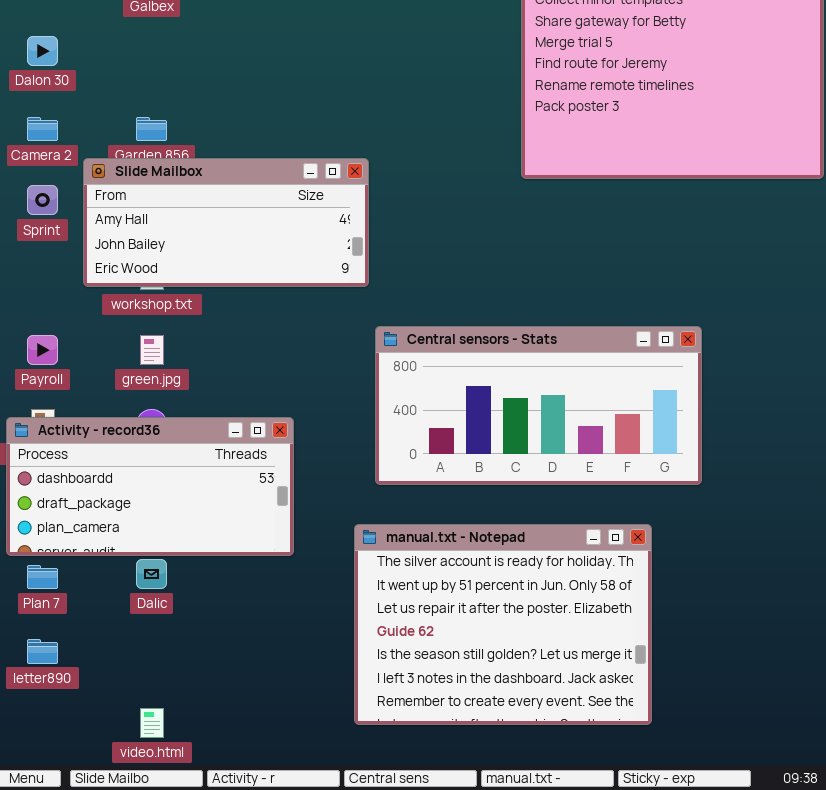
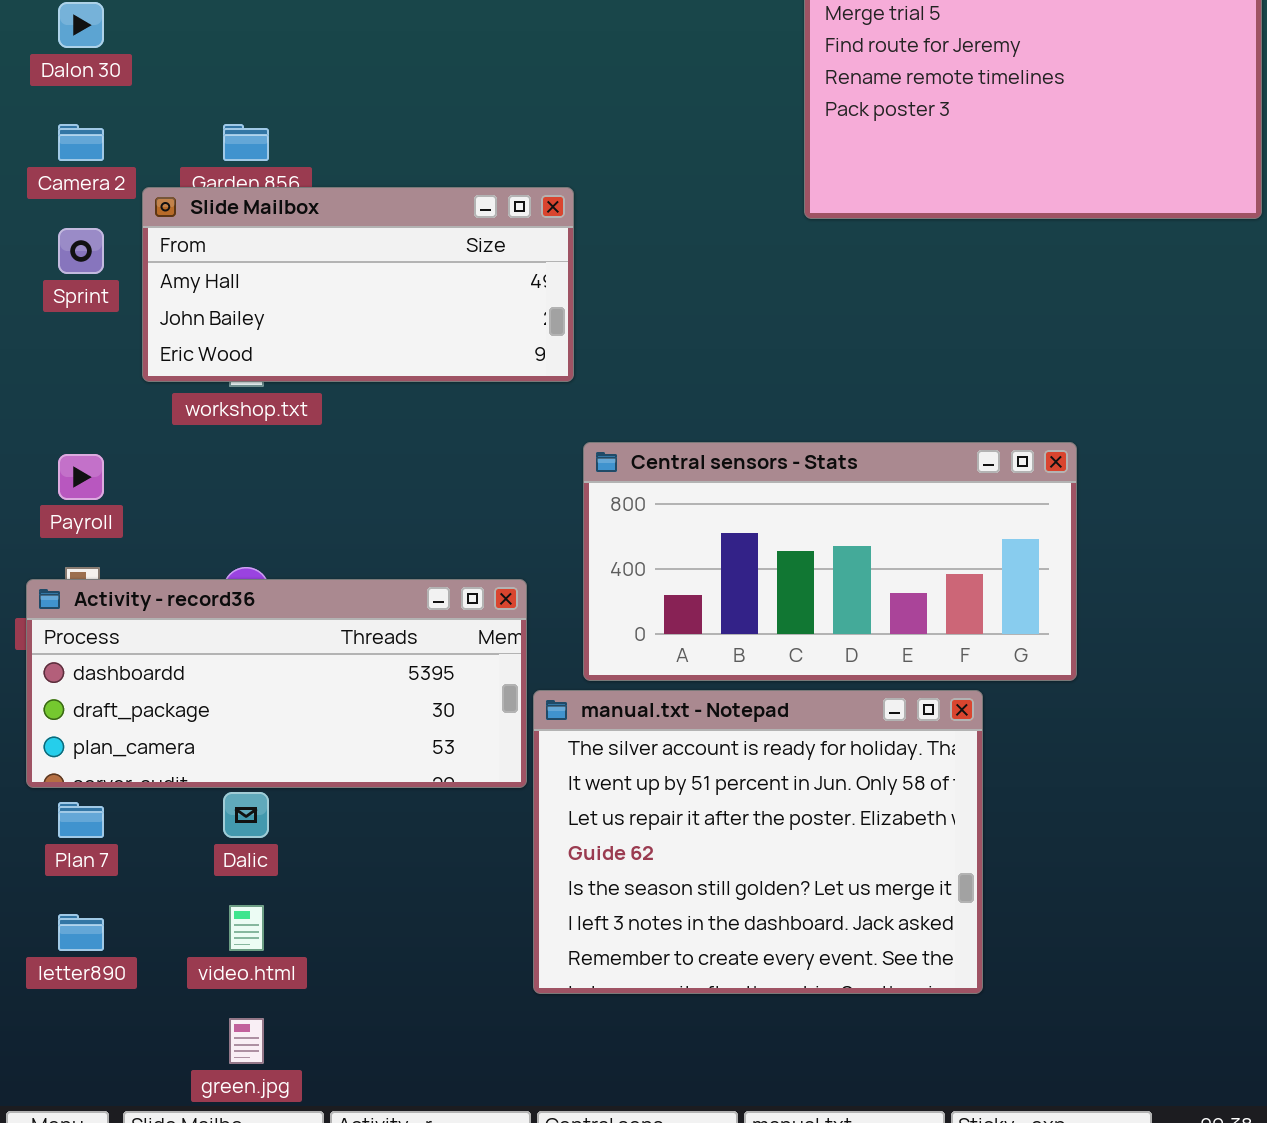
green.jpg: [140,335,164,365] -> [229,1018,264,1064], moved
Activity - record36: [6,417,294,556] -> [26,579,527,788], resized
manual.txt - Notepad: [354,524,652,725] -> [533,690,983,994], moved
video.html: [140,708,164,738] -> [229,905,264,951], moved

